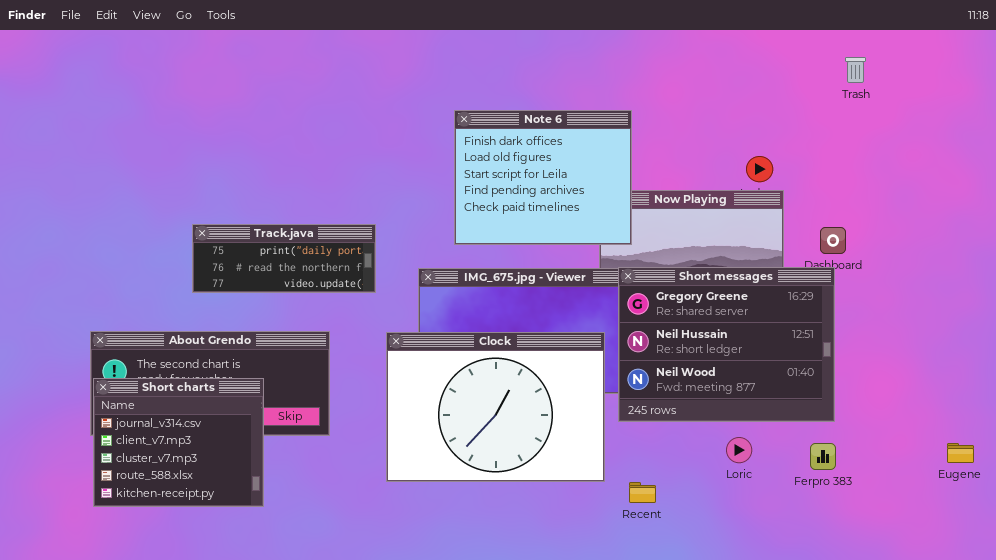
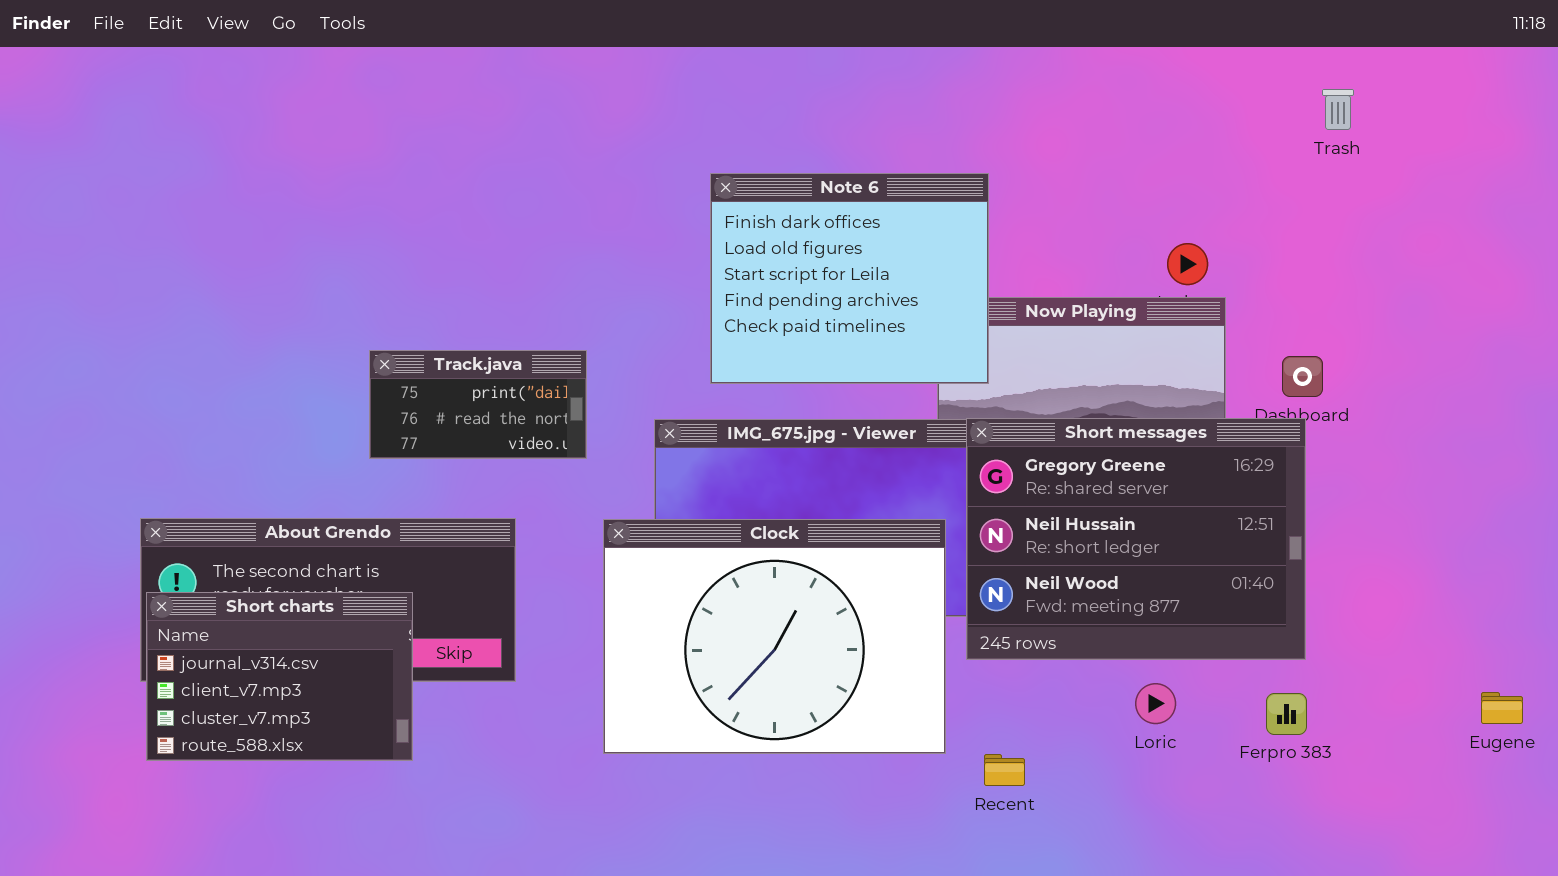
Track.java: [192,224,376,293] -> [369,350,587,459], resized
Short charts: [93,378,264,507] -> [146,592,413,761], resized

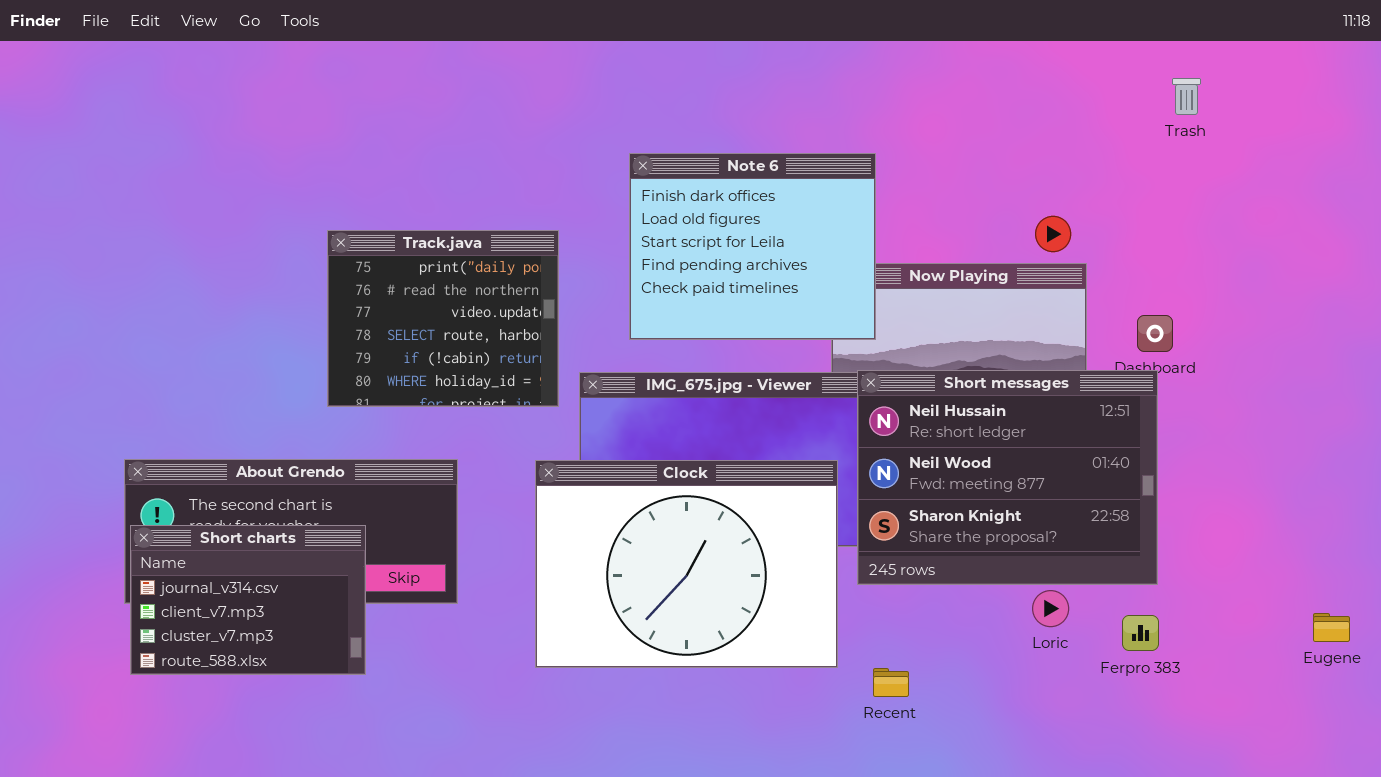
Track.java: [369,350,587,459] -> [327,230,559,407], resized
Short messages: [966,418,1306,660] -> [857,370,1158,585], scrolled down 1 row
Loric: [1135,683,1176,724] -> [1032,590,1069,627], moved

